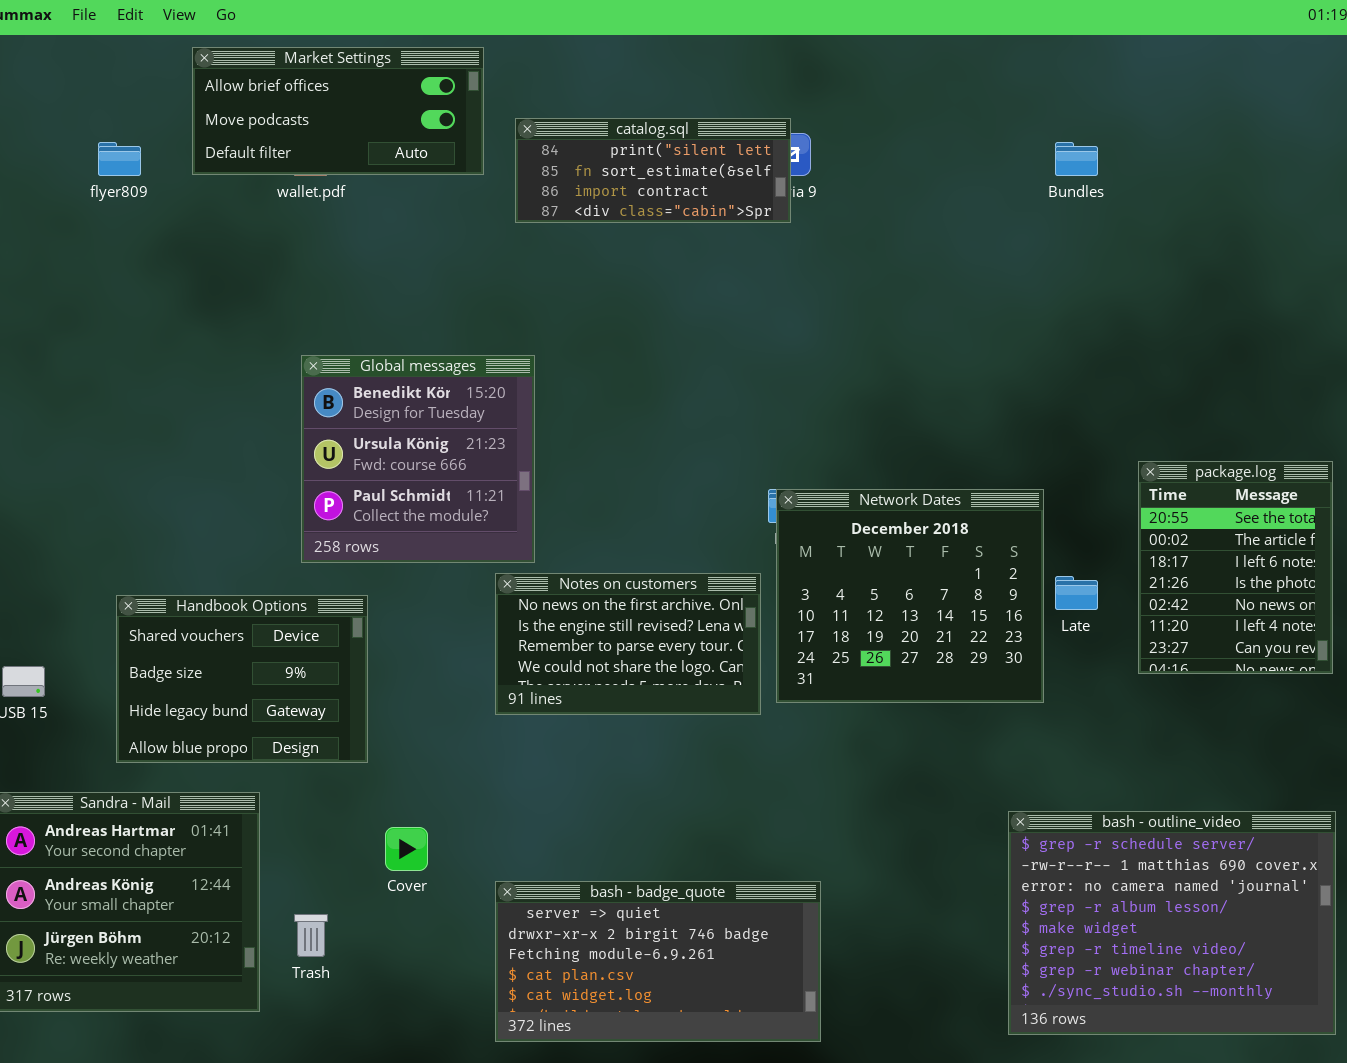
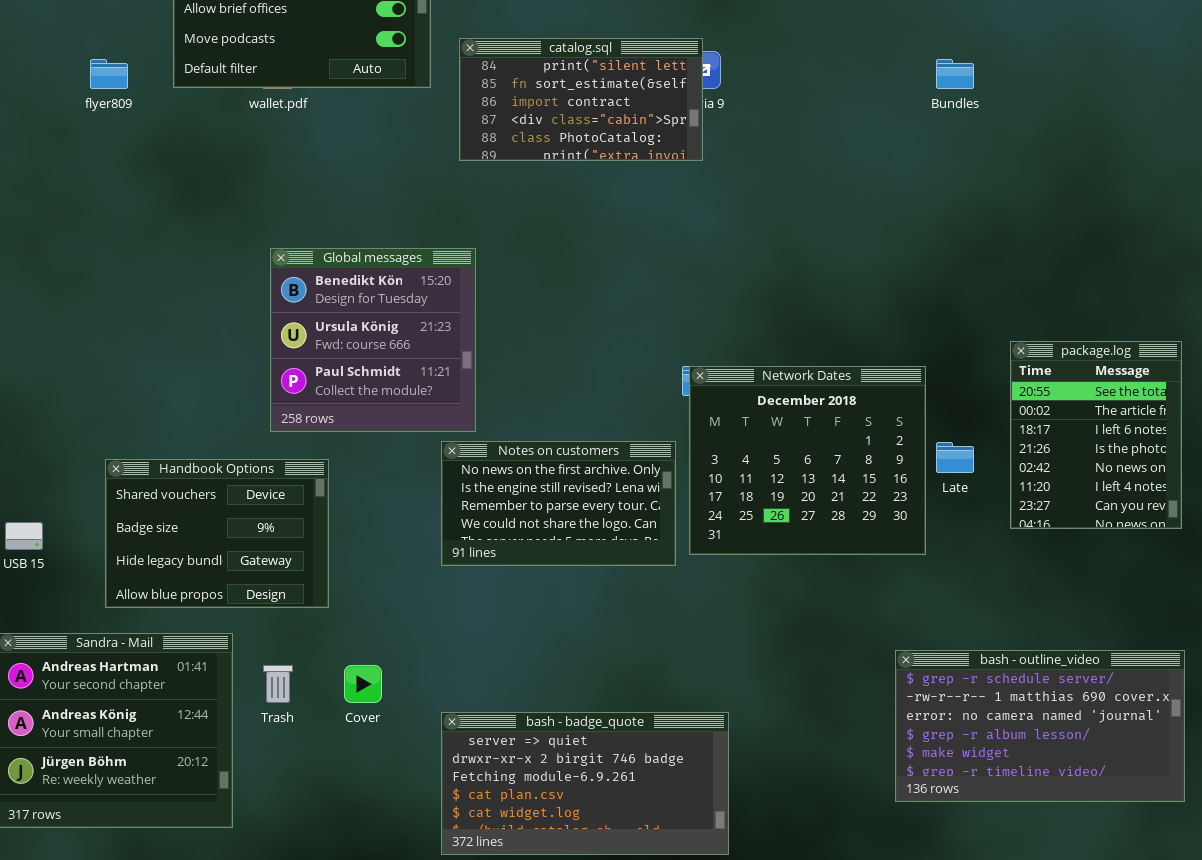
catalog.sql: [515,118,791,223] -> [459,38,703,161], resized
bash - outline_video: [1008,811,1336,1035] -> [895,650,1185,802], resized
Trash: [294,914,328,957] -> [263,665,293,703], moved

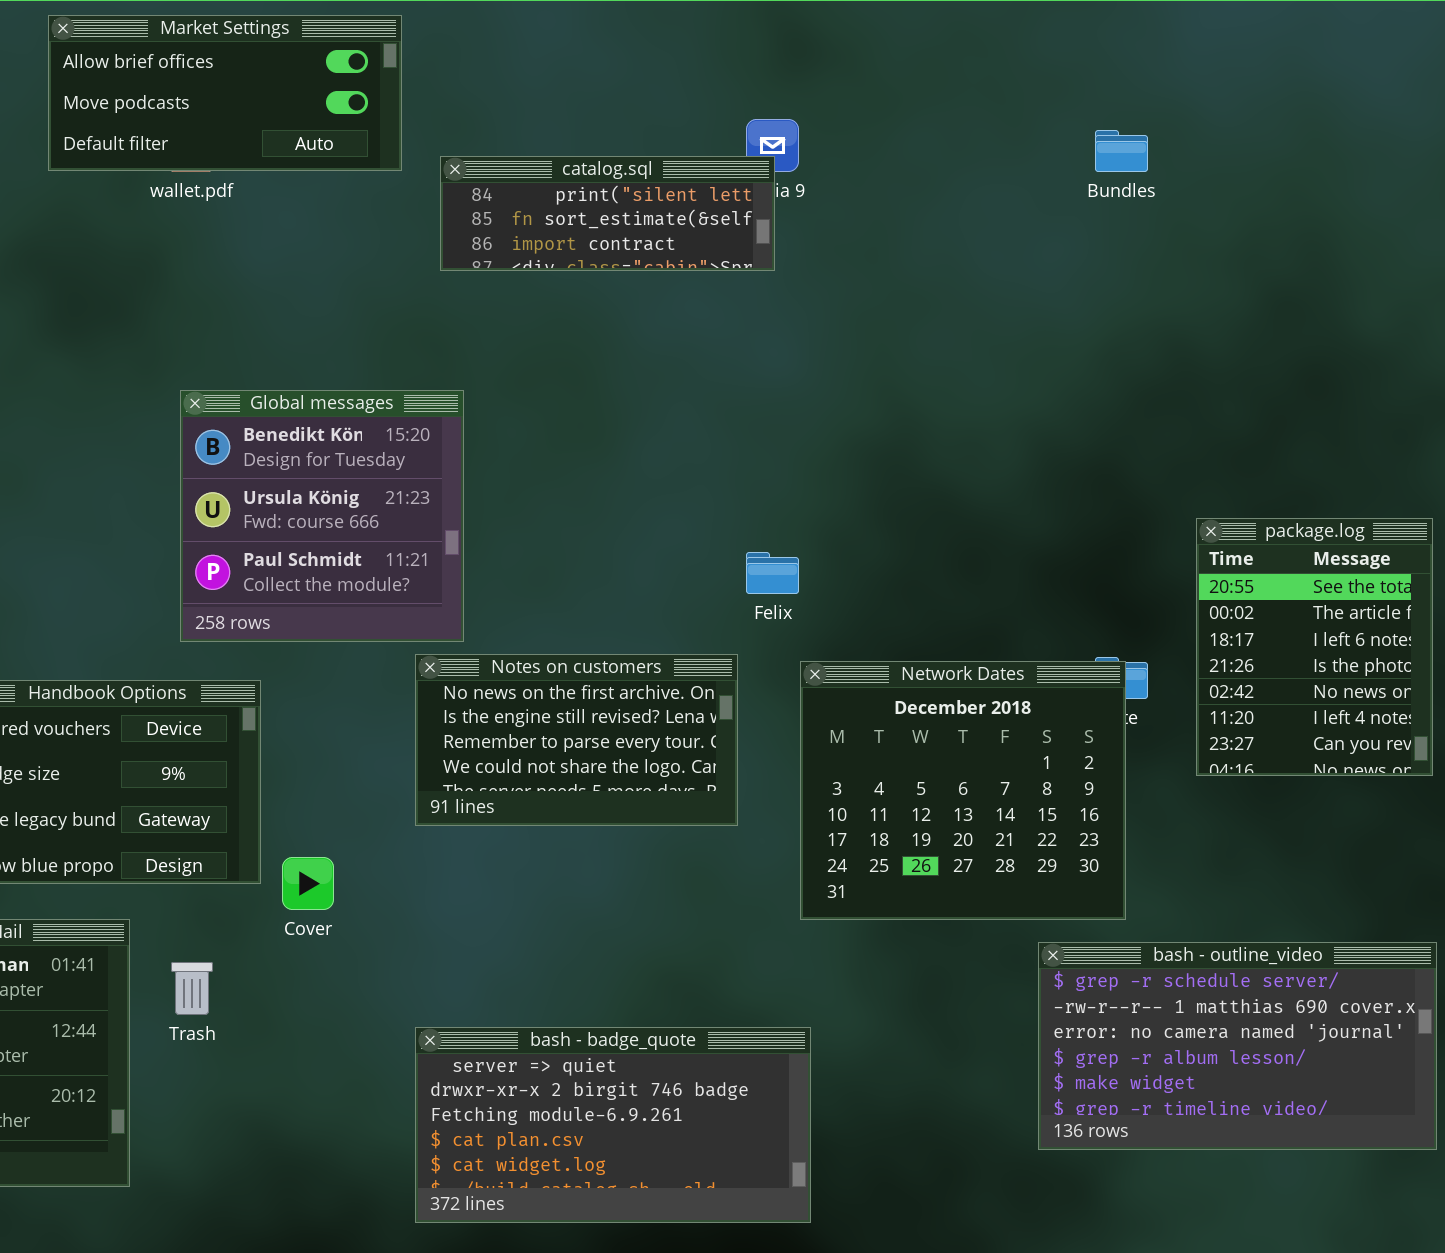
catalog.sql: [459,38,703,161] -> [440,156,775,271], resized
Network Dates: [689,366,926,555] -> [800,661,1126,920], moved
Cover: [344,665,382,703] -> [282,857,334,910], moved

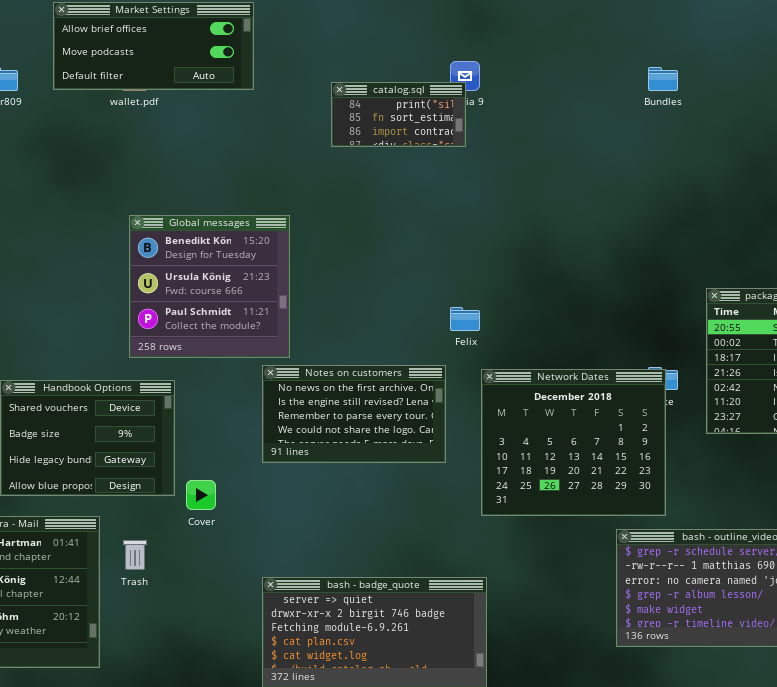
catalog.sql: [440,156,775,271] -> [331,82,466,147], resized

